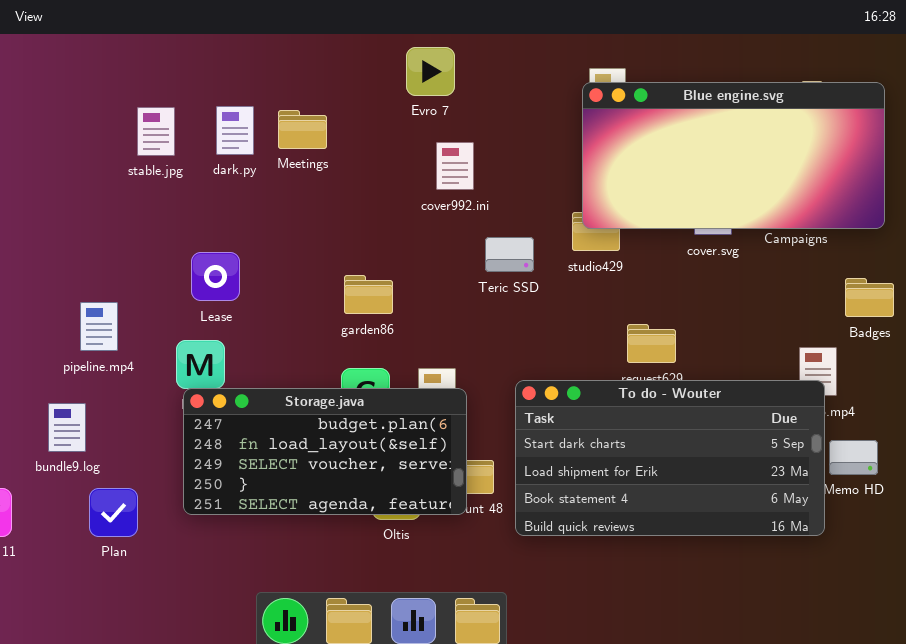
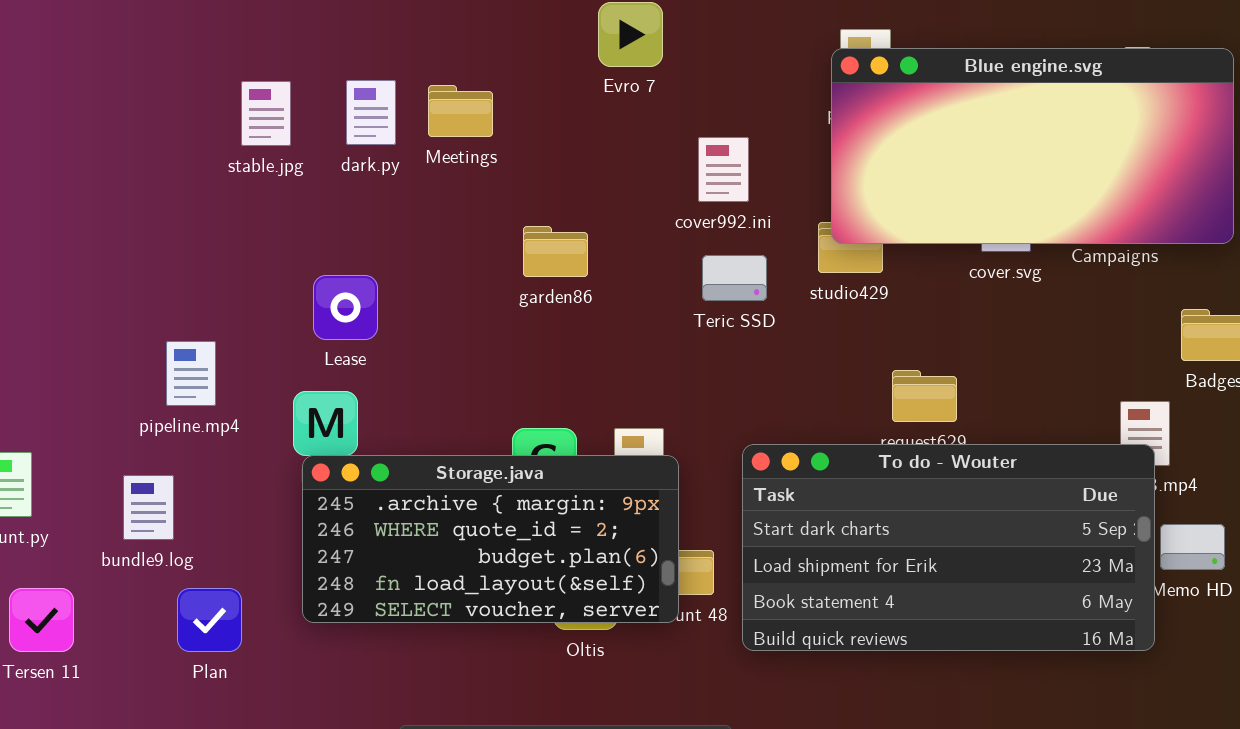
cover992.ini: [436,142,474,190] -> [698,137,749,202], moved
garden86: [344,275,393,314] -> [523,226,588,277], moved
Storage.java: [183,388,467,515] -> [302,455,679,623], scrolled up 2 rows

